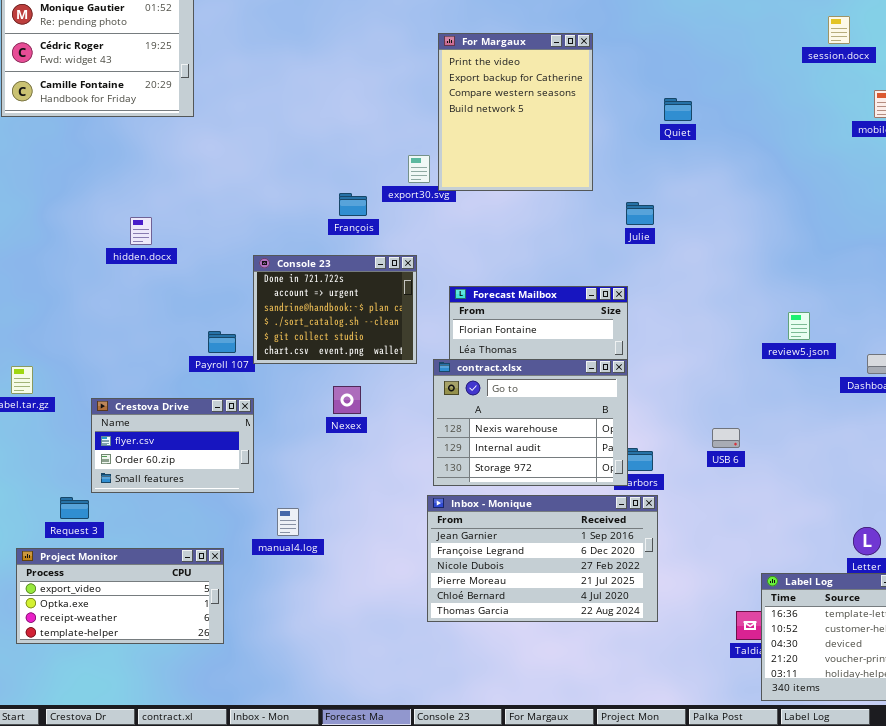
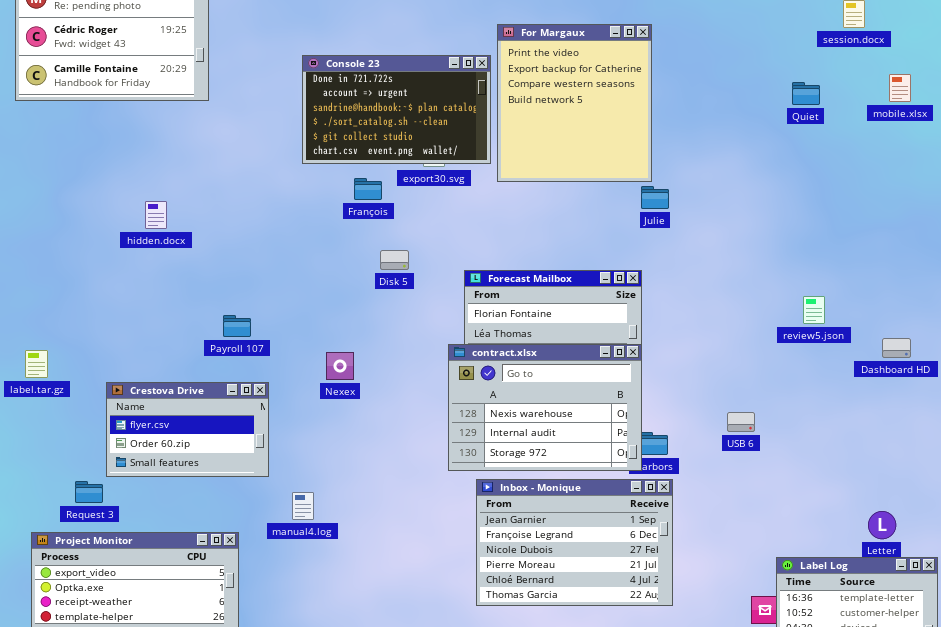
For Margaux: [438,33,593,191] -> [497,24,652,182], moved
Quiet: [664,98,692,121] -> [792,82,820,105], moved
Console 23: [253,255,417,364] -> [302,55,491,164], moved, resized
Nexex: [333,386,361,414] -> [326,352,354,380], moved
Inbox - Monique: [427,495,658,622] -> [476,479,673,606], resized

